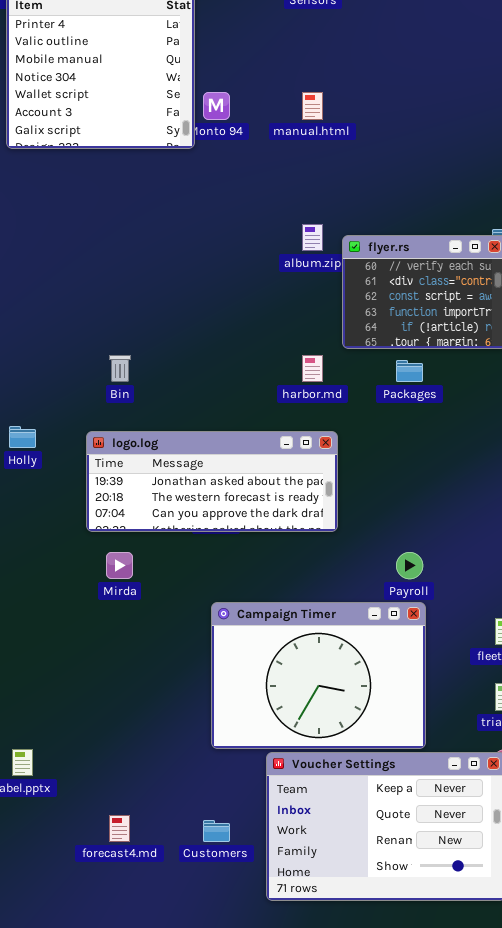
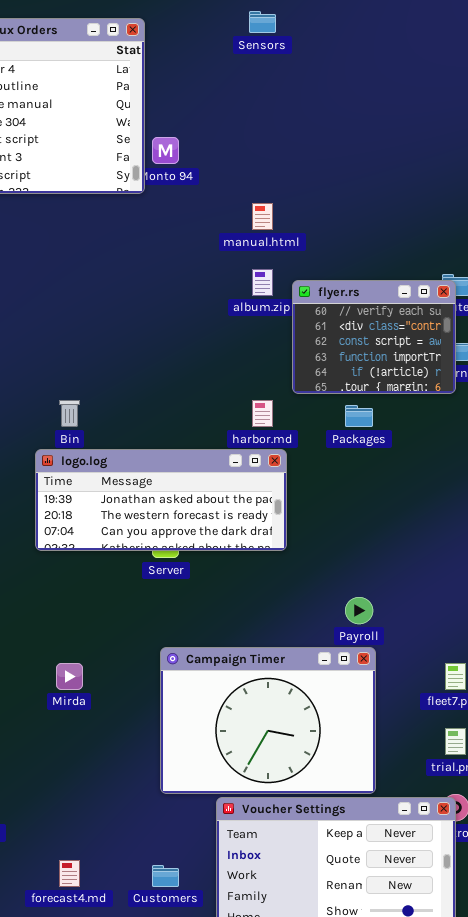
manual.html: [302,92,323,120] -> [252,203,273,230], moved
logo.log: [86,431,338,532] -> [35,449,287,551], moved
Mirda: [106,552,133,579] -> [56,663,83,690], moved

